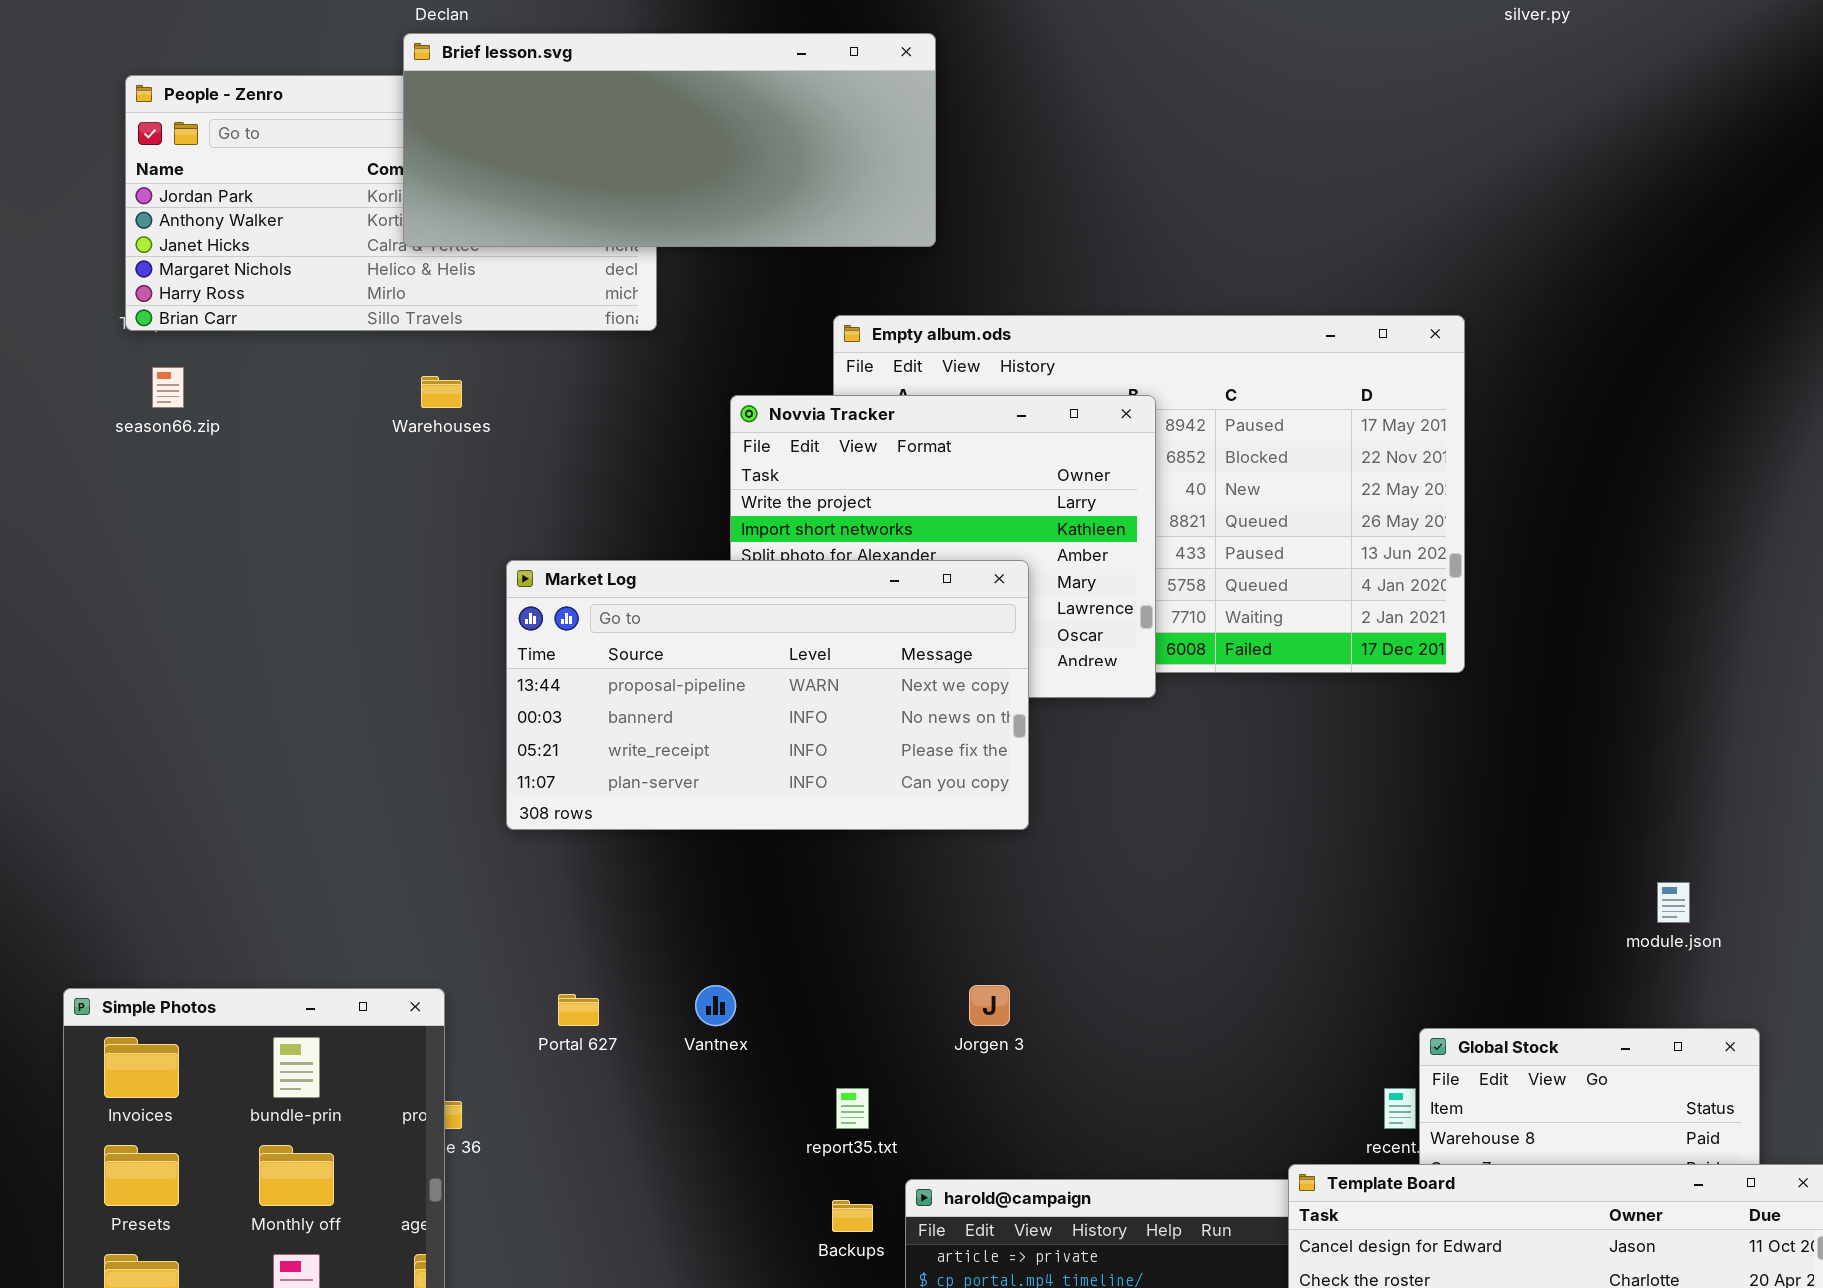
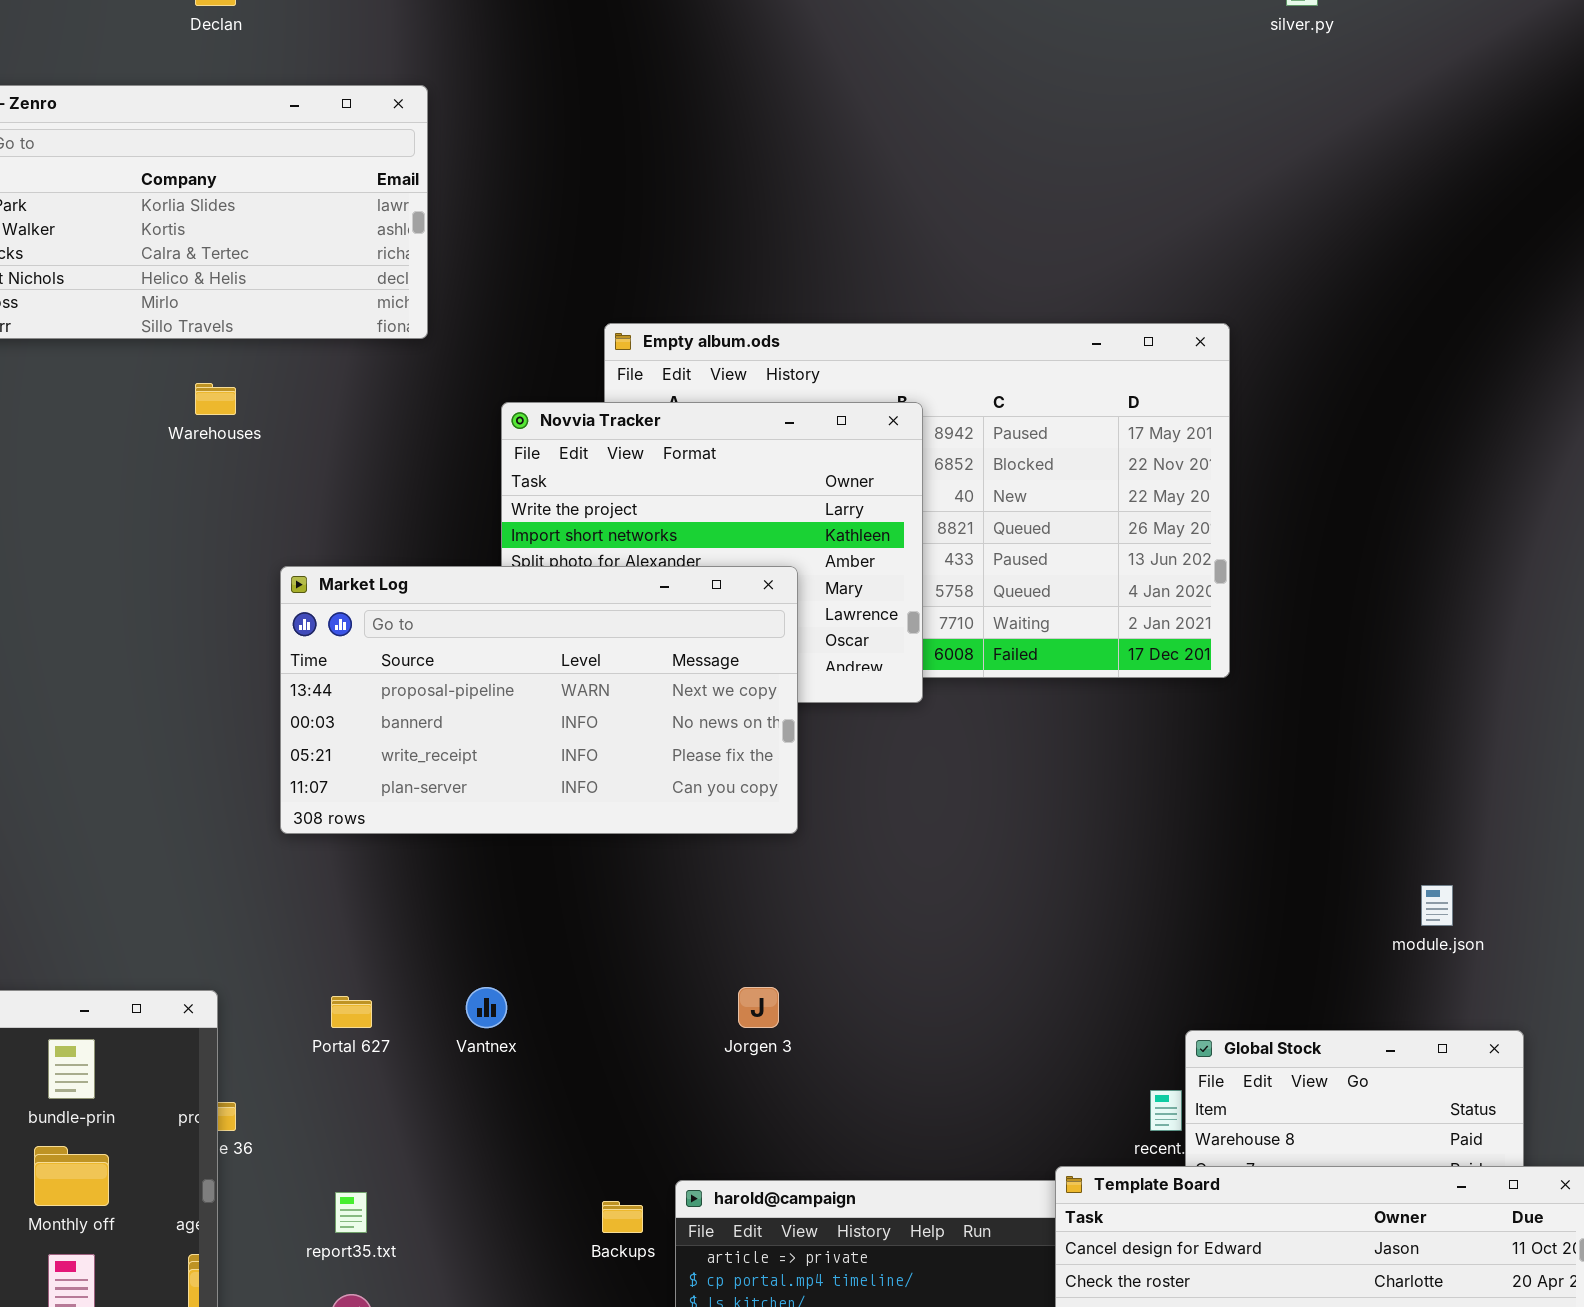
Brief lesson.svg: [403,33,936,247] -> none, closed
report35.txt: [836,1088,869,1129] -> [335,1192,367,1233], moved

